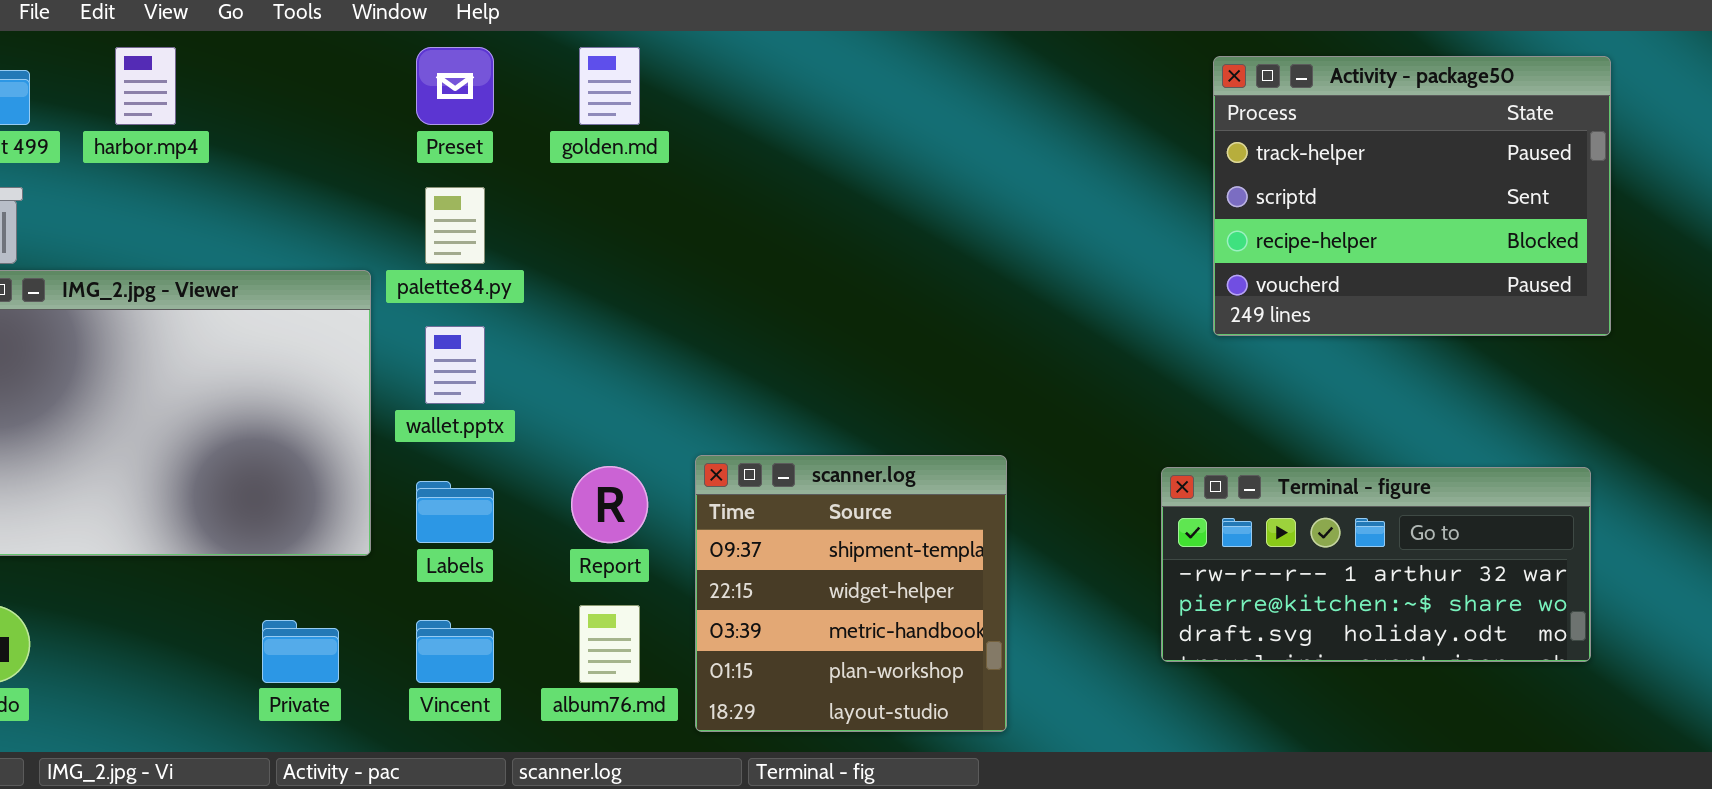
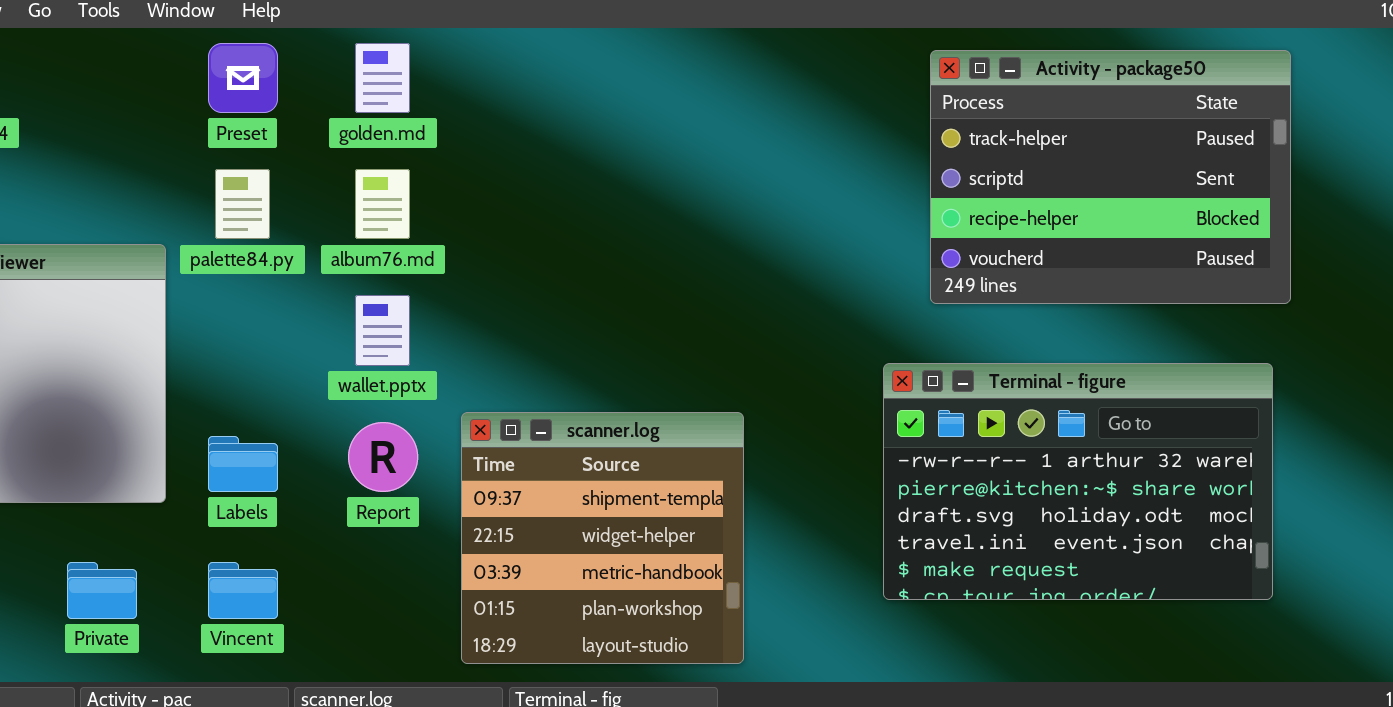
wallet.pptx: [425,326,485,404] -> [355,295,410,366], moved
Terminal - figure: [1161,467,1591,662] -> [883,363,1273,600], resized
album76.md: [579,605,640,683] -> [355,169,410,239], moved

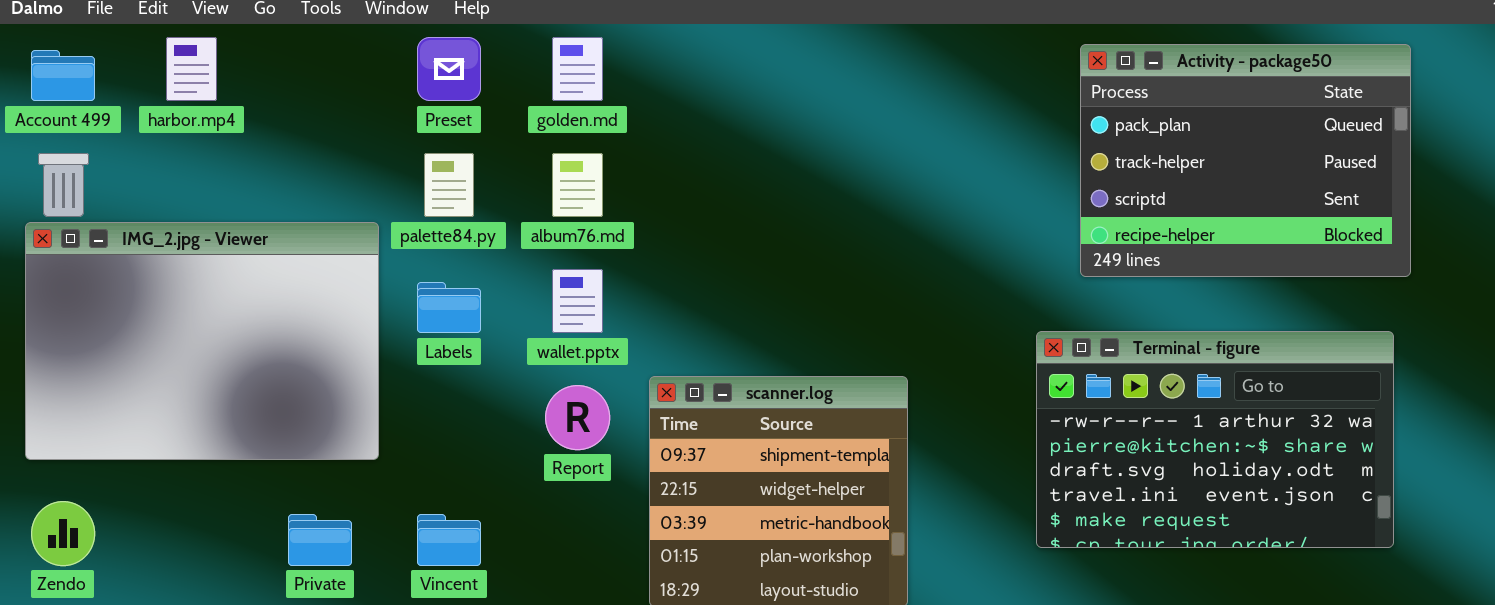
Activity - package50: [930,50,1291,304] -> [1080,44,1411,277], scrolled up 1 row
Labels: [208,436,278,492] -> [417,282,481,333], moved

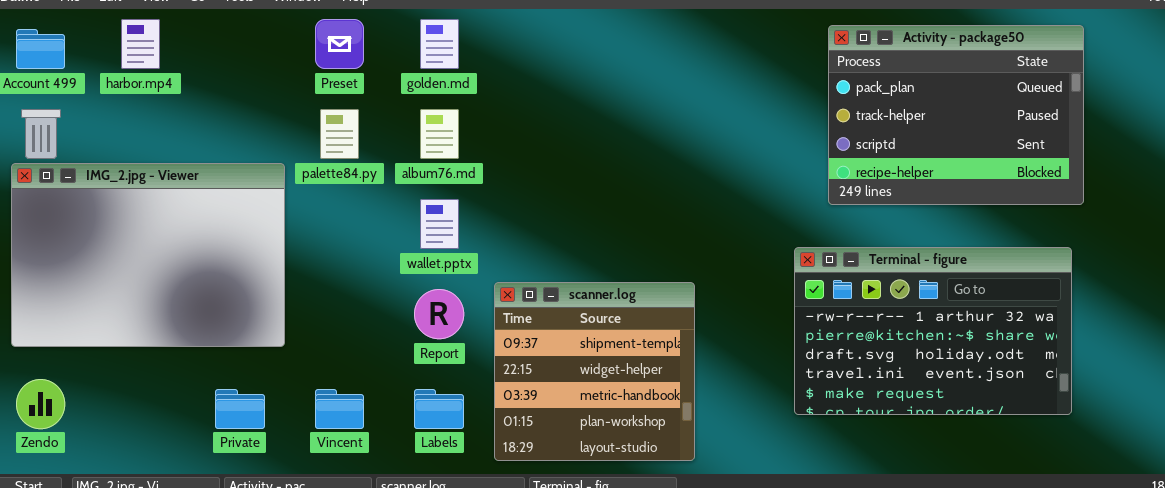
Labels: [417,282,481,333] -> [414,389,464,429], moved

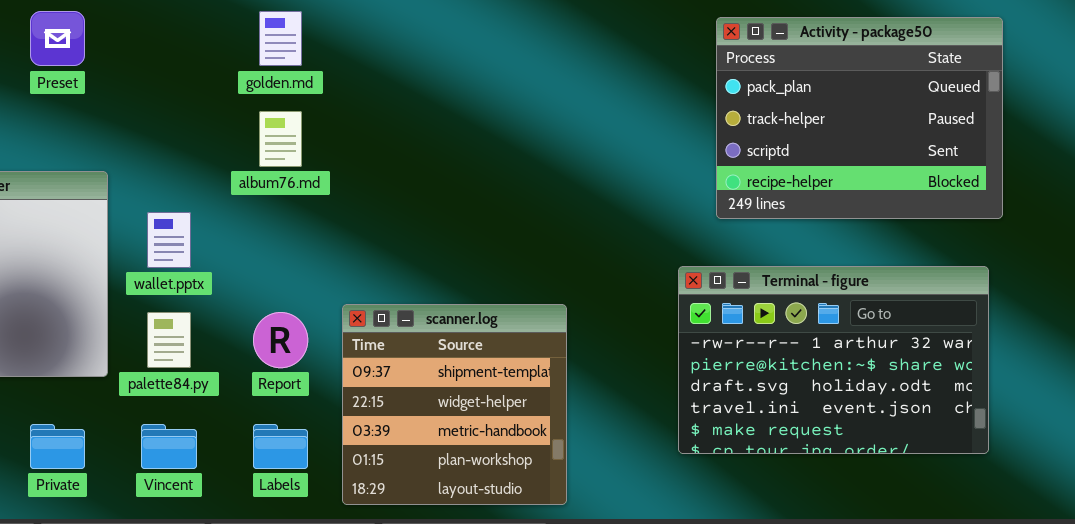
Preset: [315,19,364,69] -> [30,11,85,66], moved
palette84.py: [320,109,359,159] -> [147,312,191,368], moved
wallet.pptx: [420,199,459,249] -> [147,212,191,268], moved

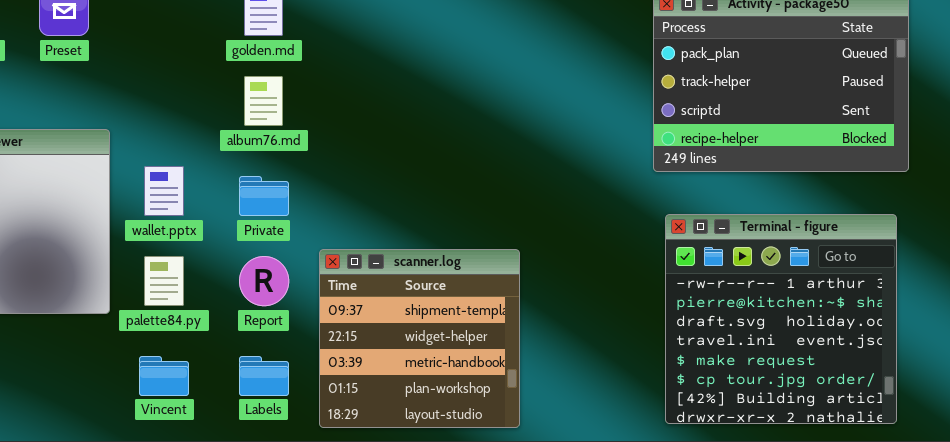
Terminal - figure: [678,266,989,454] -> [665,214,897,424], resized
Private: [30,424,85,469] -> [239,176,289,216], moved

